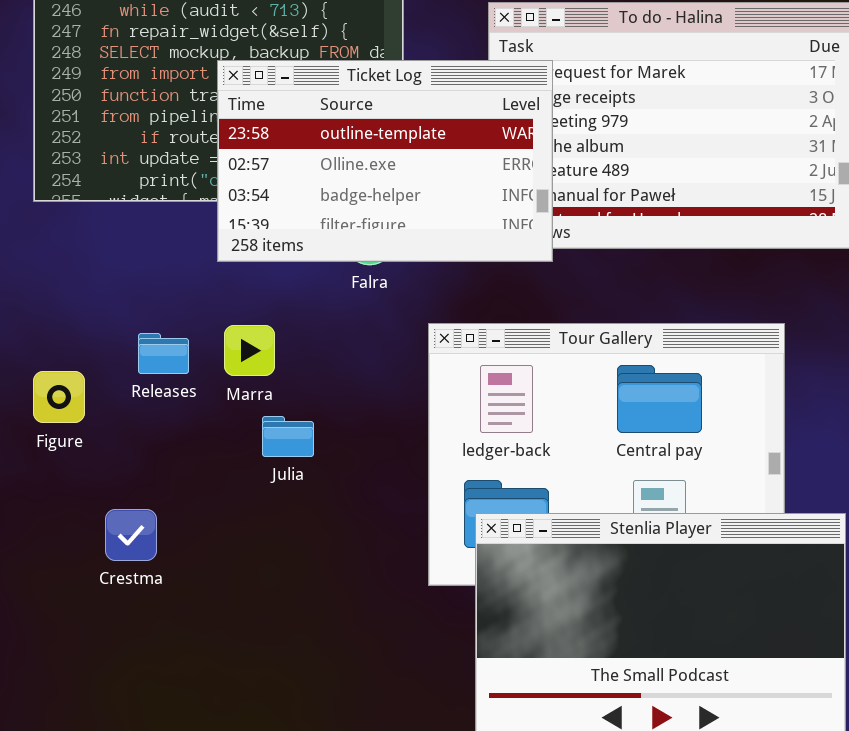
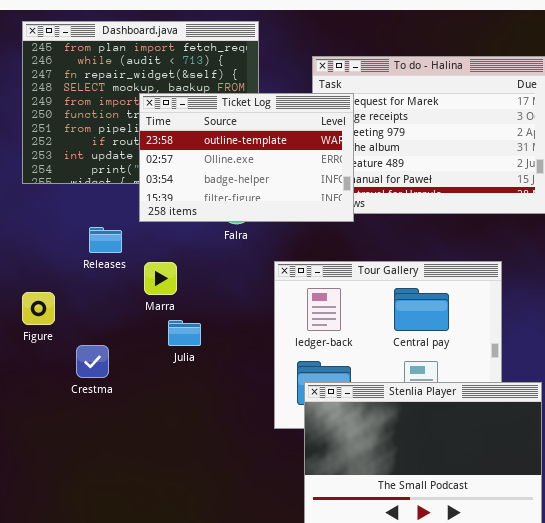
Releases: [138,333,189,374] -> [89,227,122,253], moved
Crestma: [105,509,157,561] -> [76,345,109,378], moved

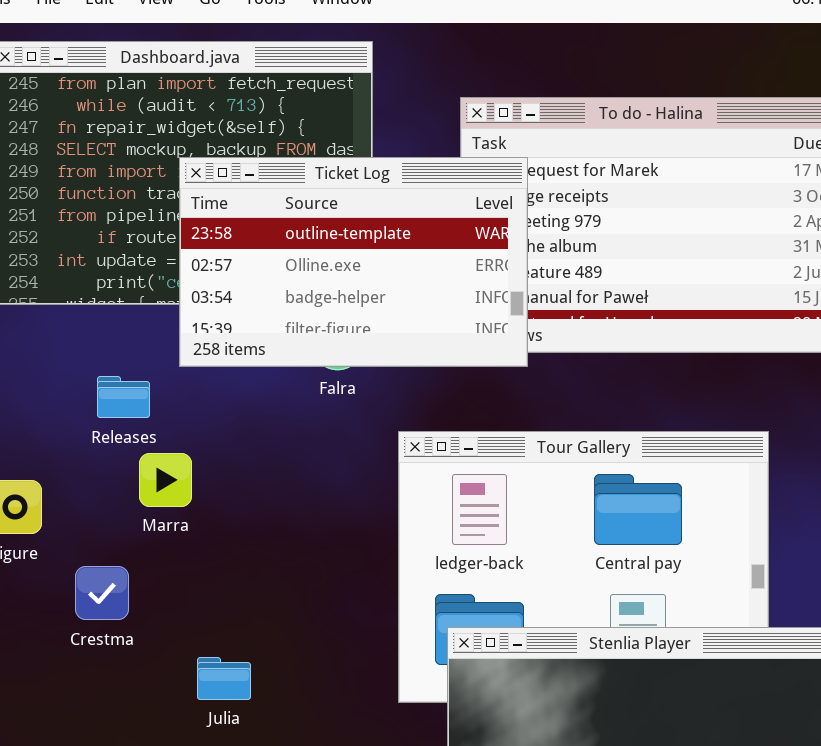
Marra: [144,262,177,295] -> [139,453,192,507], moved
Julia: [168,320,201,346] -> [197,657,251,700], moved

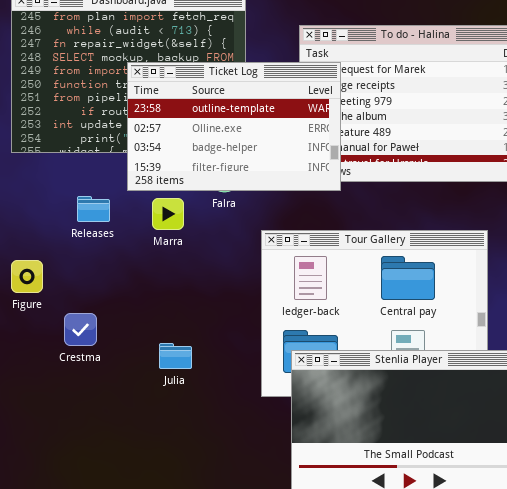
Marra: [139,453,192,507] -> [152,198,184,230], moved
Julia: [197,657,251,700] -> [159,343,192,369], moved

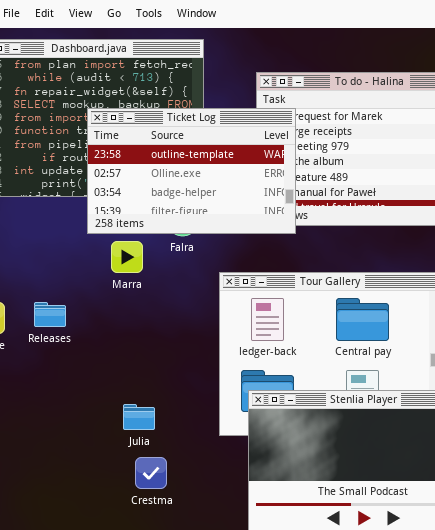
Releases: [77,196,110,222] -> [34,302,66,327], moved
Crestma: [64,313,97,346] -> [135,457,167,489], moved
Julia: [159,343,192,369] -> [123,404,155,430], moved

